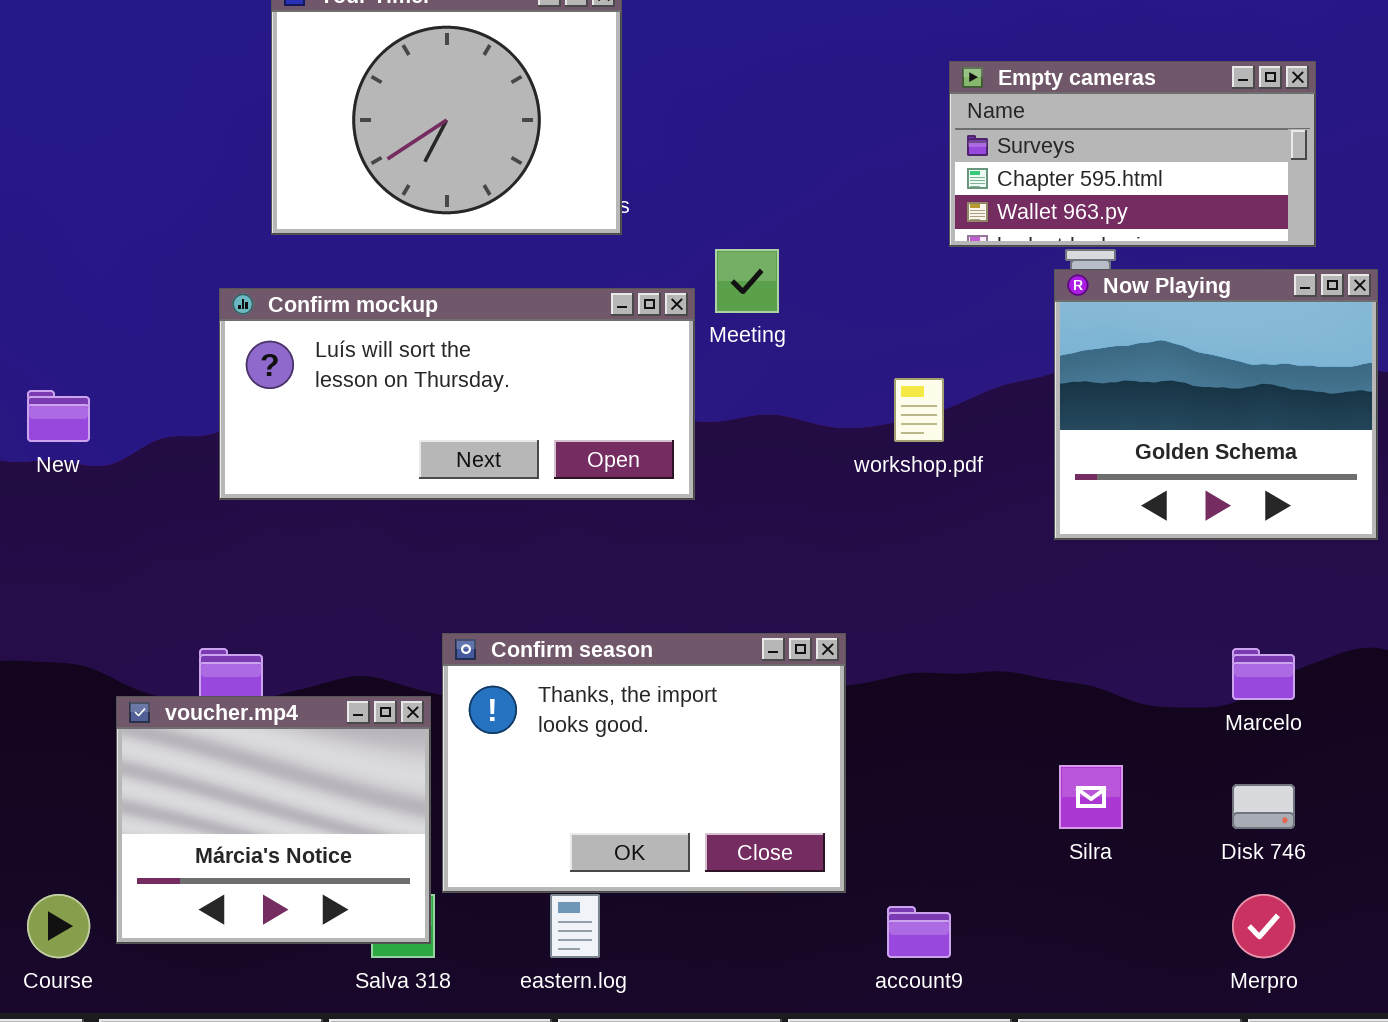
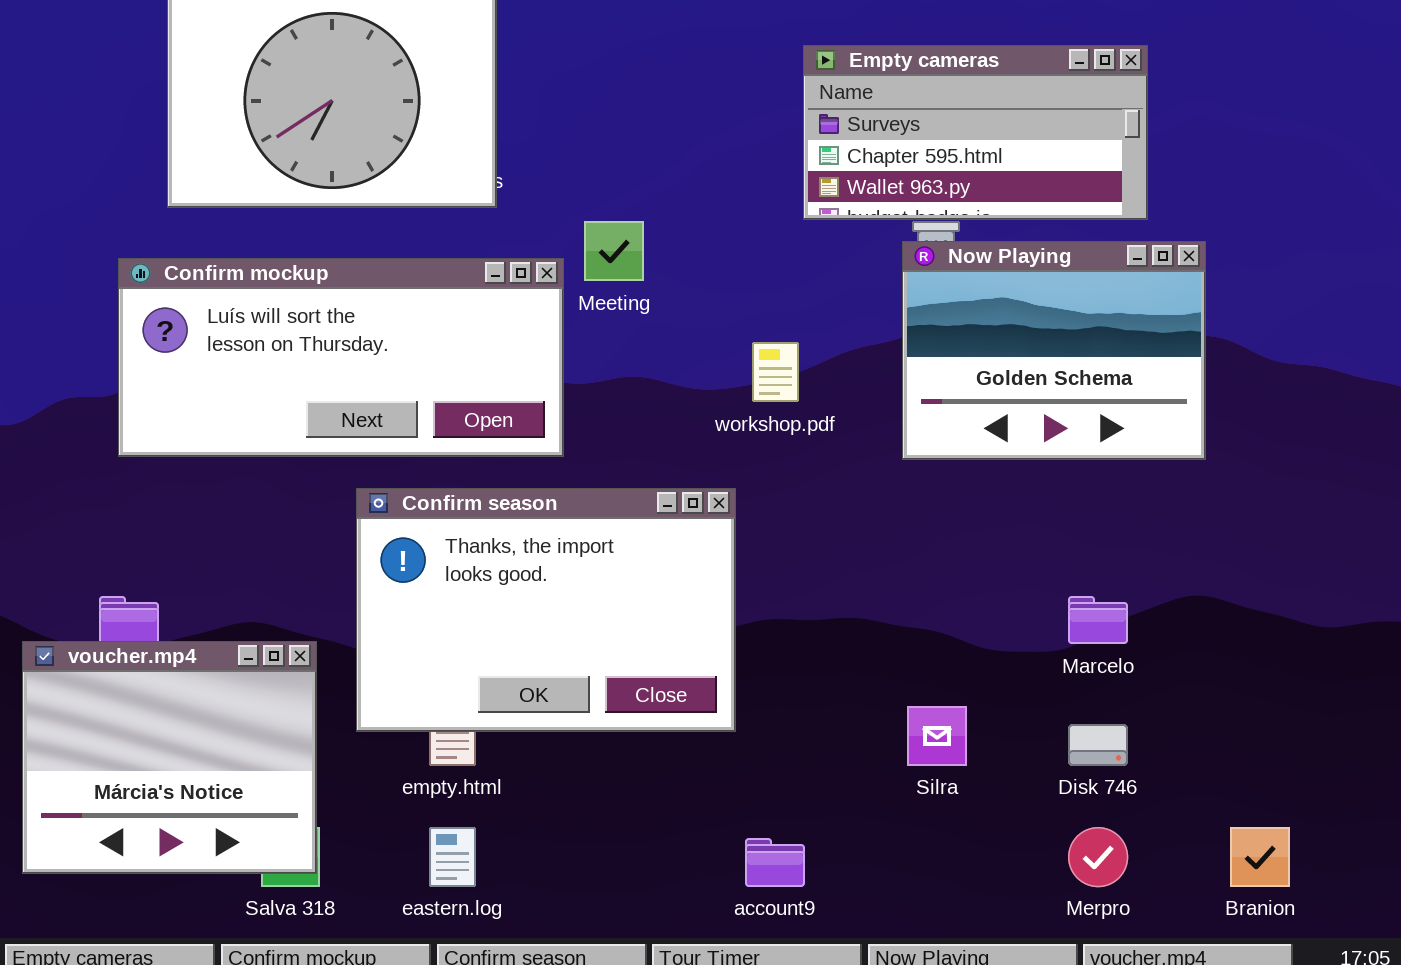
Now Playing: [1054,269,1378,540] -> [902,241,1206,460], resized
Confirm season: [442,633,846,893] -> [356,488,736,732], moved

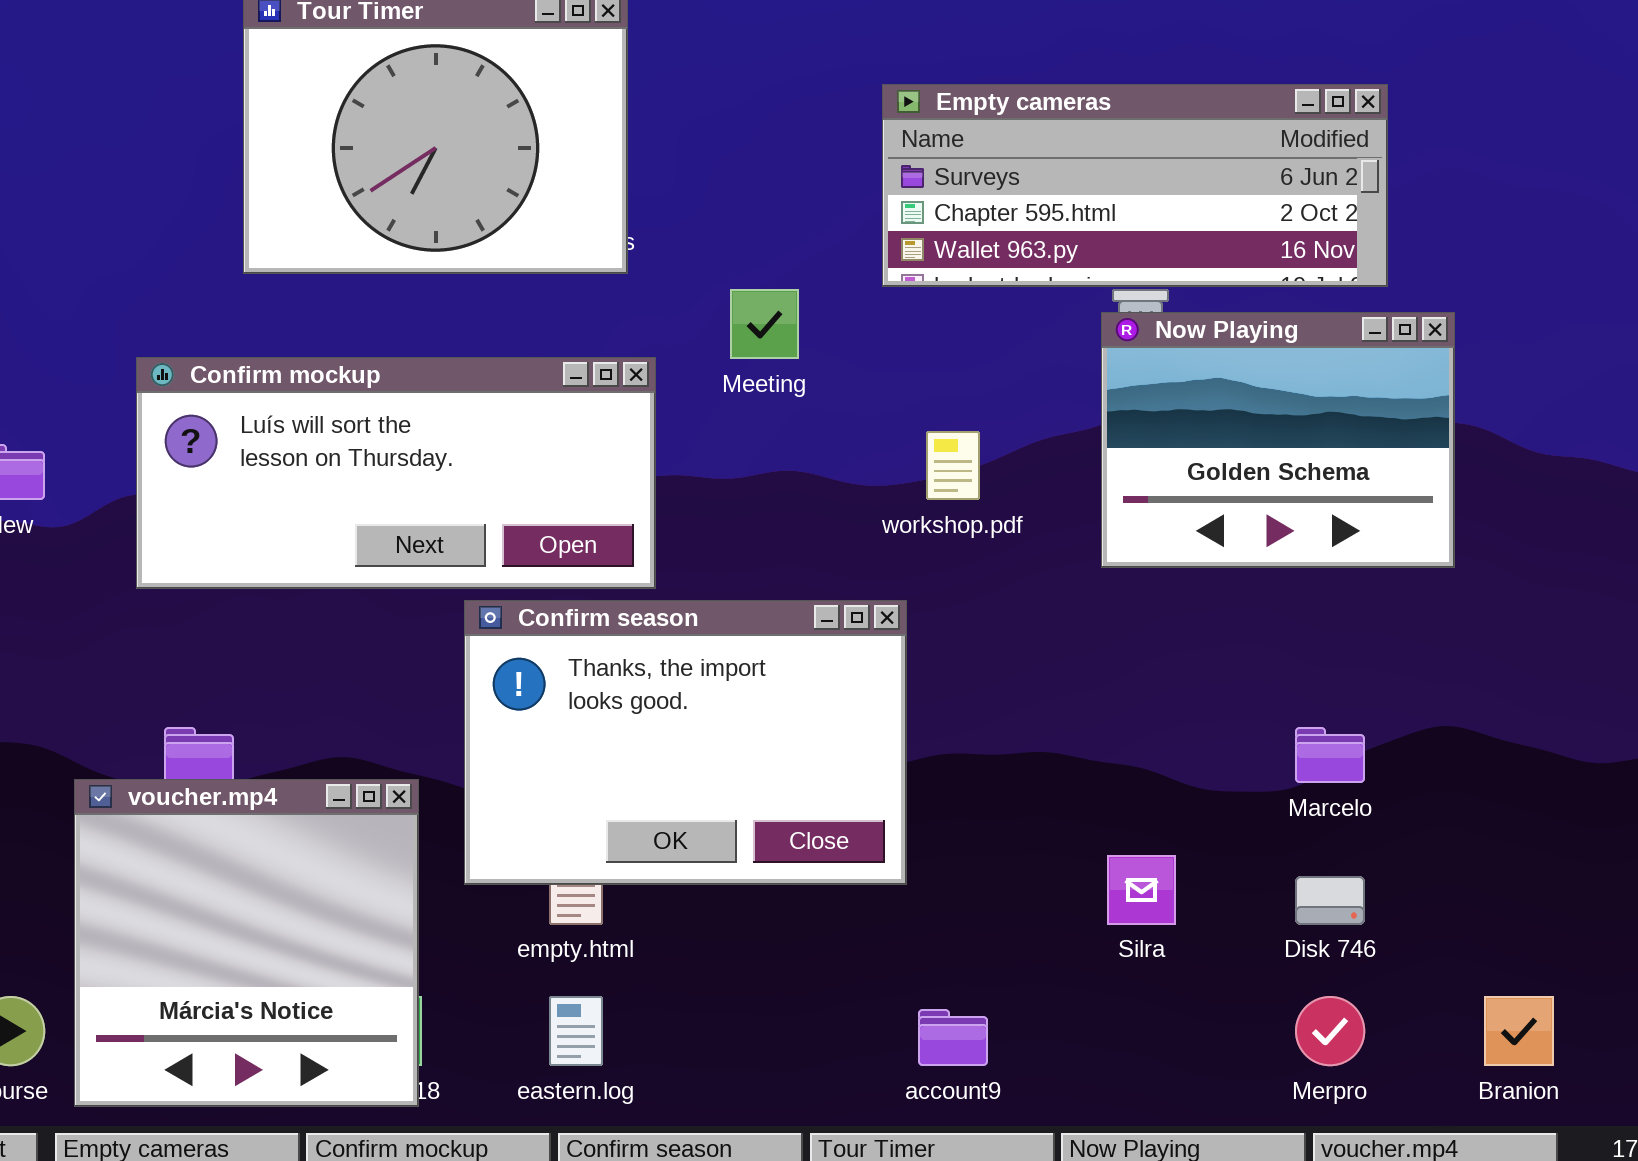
Empty cameras: [803,45,1148,220] -> [882,84,1388,287], resized
Confirm mockup: [118,258,564,457] -> [136,357,656,589], moved
voucher.mp4: [22,641,317,874] -> [74,779,419,1107], resized

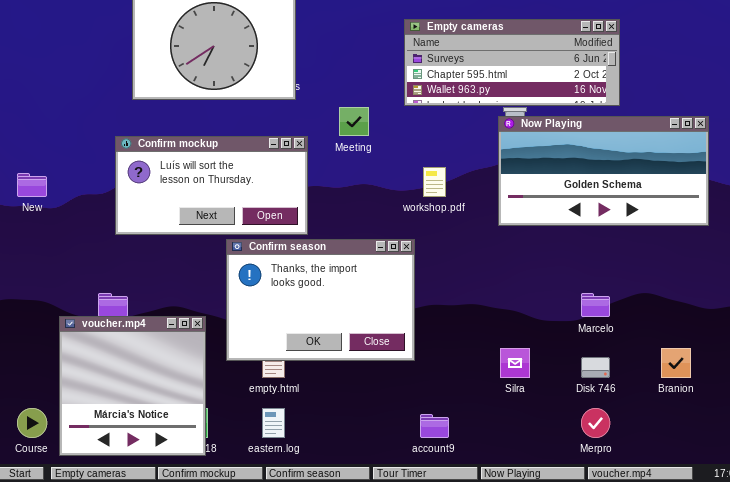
Now Playing: [1101,312,1455,568] -> [498,116,709,226], resized
Confirm mockup: [136,357,656,589] -> [115,136,308,235], resized
Branion: [1484,996,1554,1066] -> [661,348,691,378], moved

